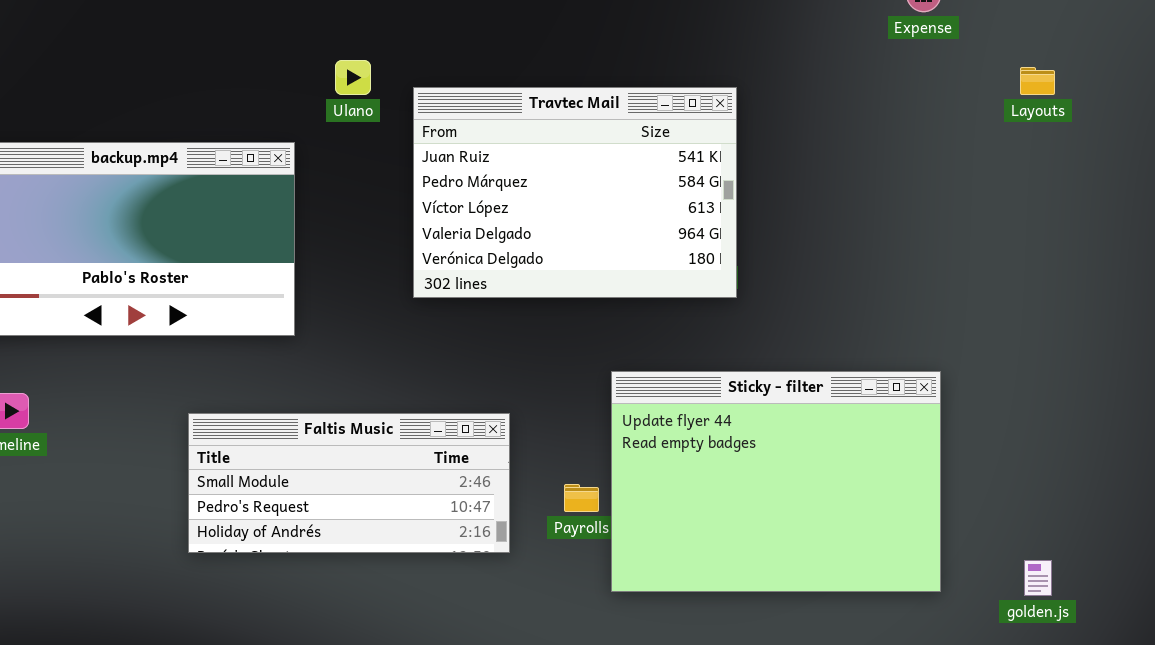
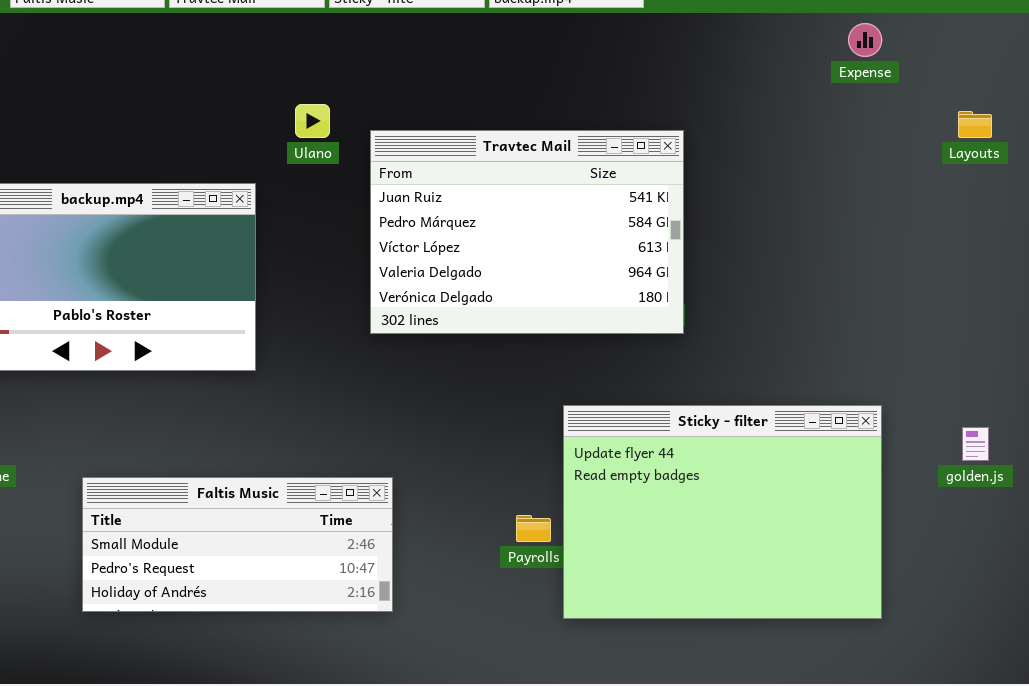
Faltis Music: [188,413,510,553] -> [82,477,393,612], moved
golden.js: [1024,560,1052,596] -> [962,427,989,461], moved

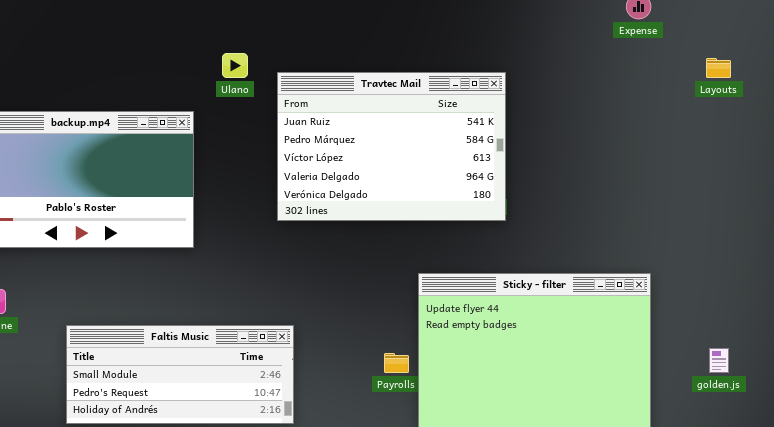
golden.js: [962,427,989,461] -> [709,348,729,373], moved

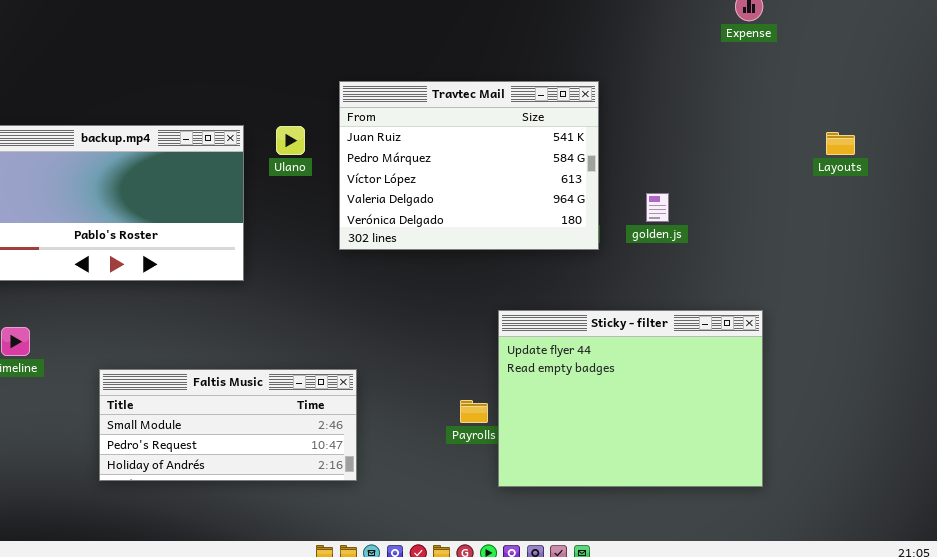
Ulano: [222,53,248,78] -> [276,126,305,155], moved
Layouts: [706,58,731,78] -> [826,132,855,155], moved
golden.js: [709,348,729,373] -> [646,193,669,222], moved

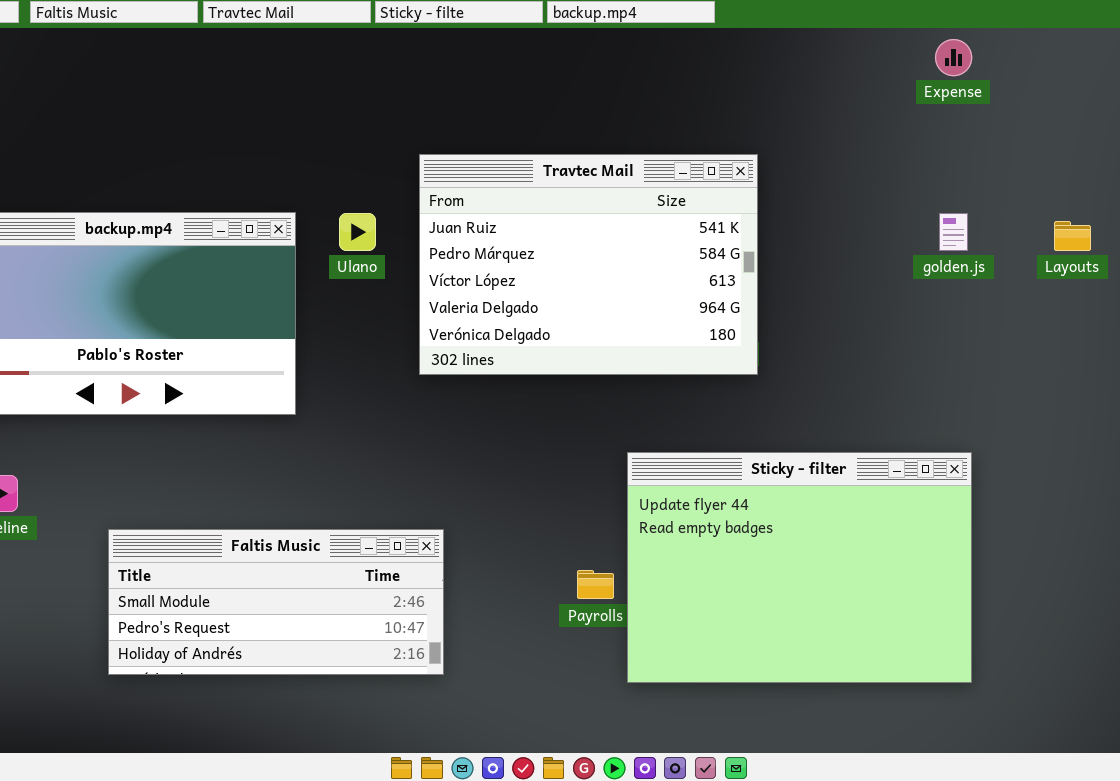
golden.js: [646,193,669,222] -> [939,213,968,251], moved

